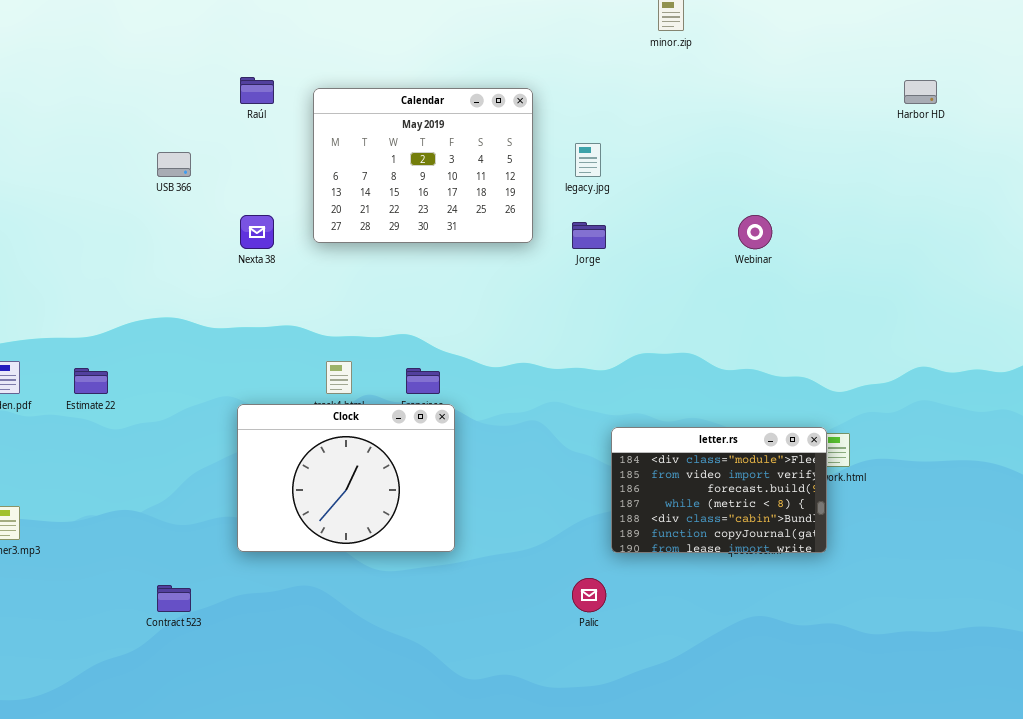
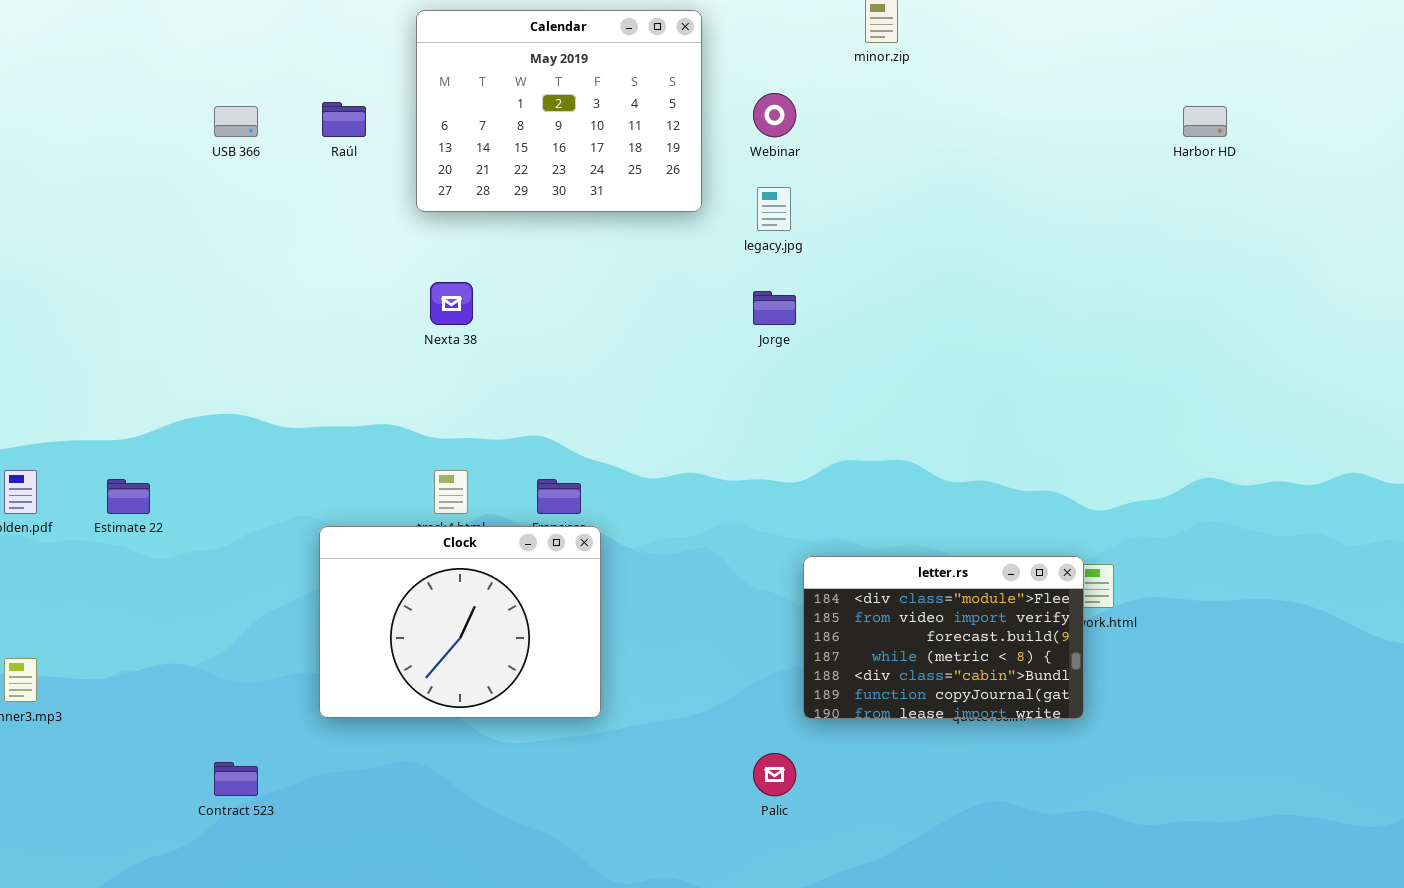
Calendar: [313,88,533,243] -> [416,10,702,212], moved
USB 366: [157,152,191,177] -> [214,106,258,137], moved
Nexta 38: [240,215,274,249] -> [430,282,473,325], moved
Webinar: [738,215,772,249] -> [753,93,796,137], moved

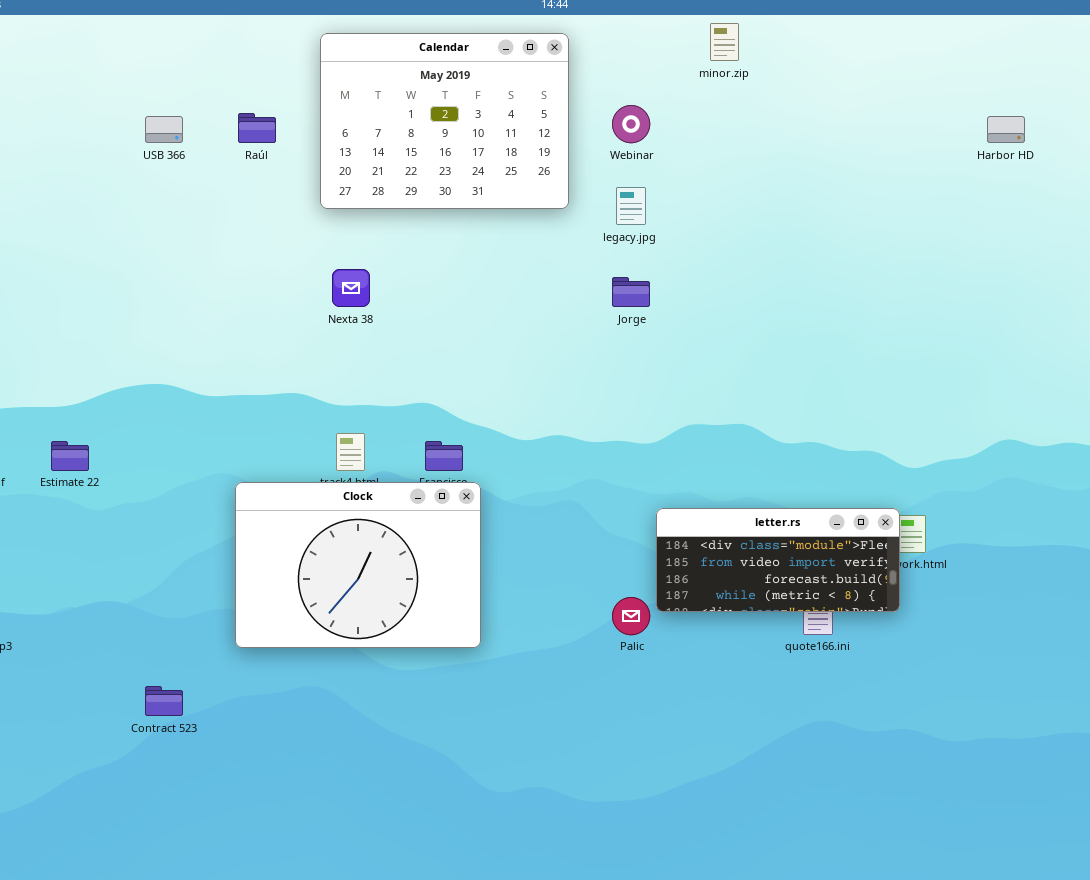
letter.rs: [803,556,1084,719] -> [656,508,900,612], resized
Palic: [753,753,796,796] -> [612,597,650,635], moved

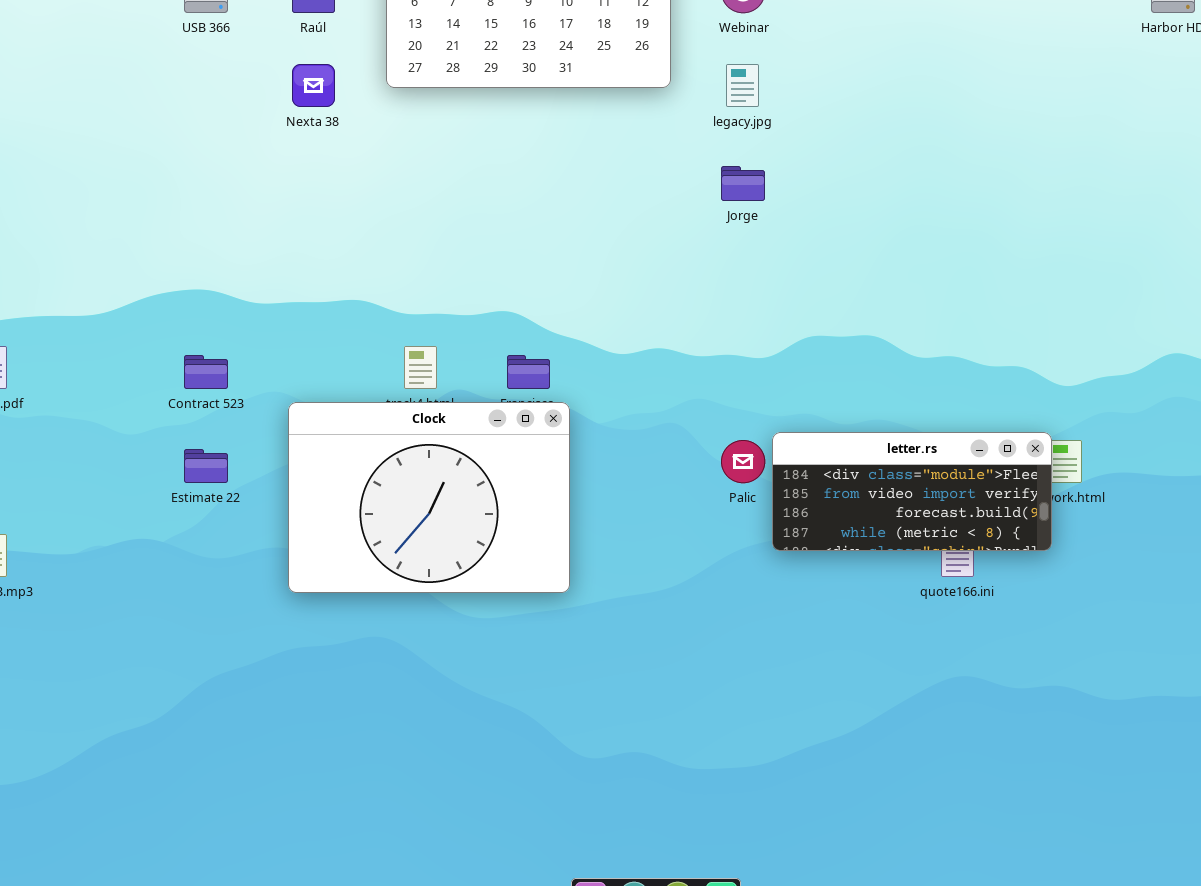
Nexta 38: [332,269,370,307] -> [292,64,335,107], moved
Estimate 22: [51,441,89,471] -> [184,449,228,483], moved
Palic: [612,597,650,635] -> [721,440,765,483], moved
Contract 523: [145,686,183,716] -> [184,355,228,389], moved

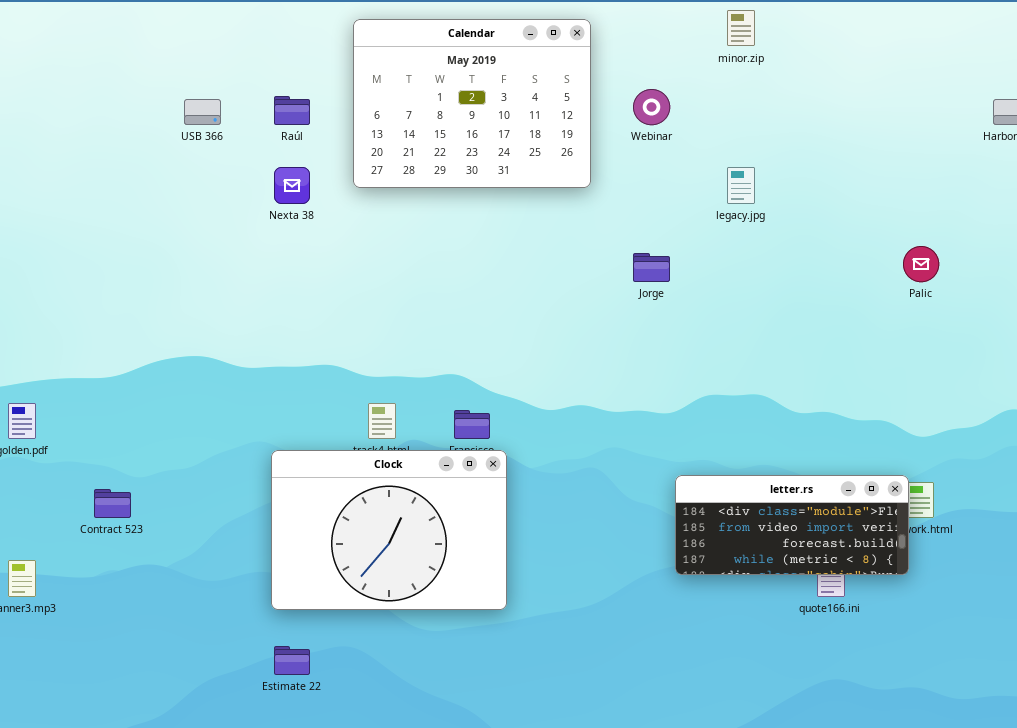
legacy.jpg: [726,64,759,107] -> [727,167,755,204], moved
Contract 523: [184,355,228,389] -> [94,489,131,518], moved
Palic: [721,440,765,483] -> [903,246,939,282], moved
Estimate 22: [184,449,228,483] -> [274,646,310,675], moved

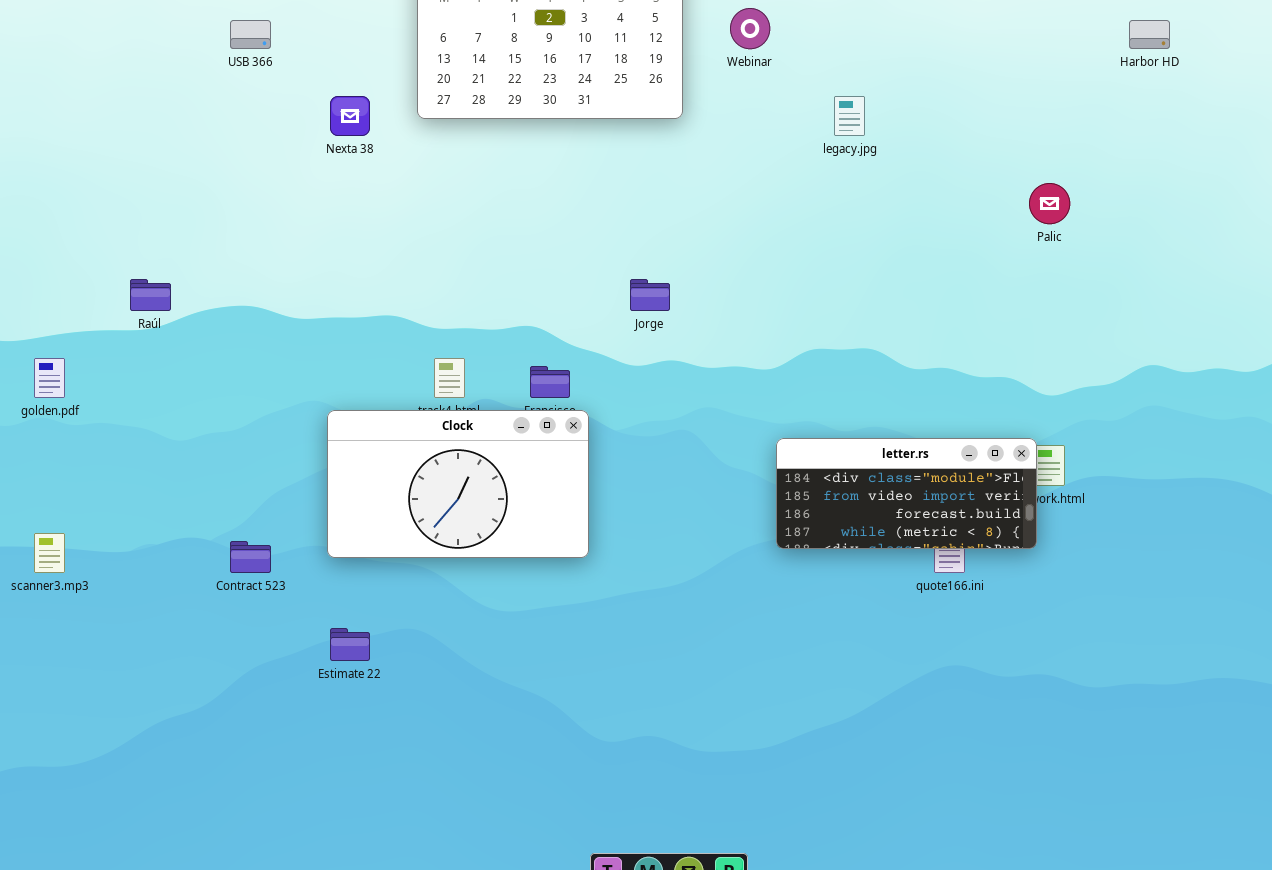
Raúl: [274,96,310,125] -> [130,279,171,311], moved
Jorge: [633,253,670,282] -> [630,279,670,311], moved
Clock: [271,450,507,610] -> [327,410,589,558], resized
Contract 523: [94,489,131,518] -> [230,541,271,573], moved

